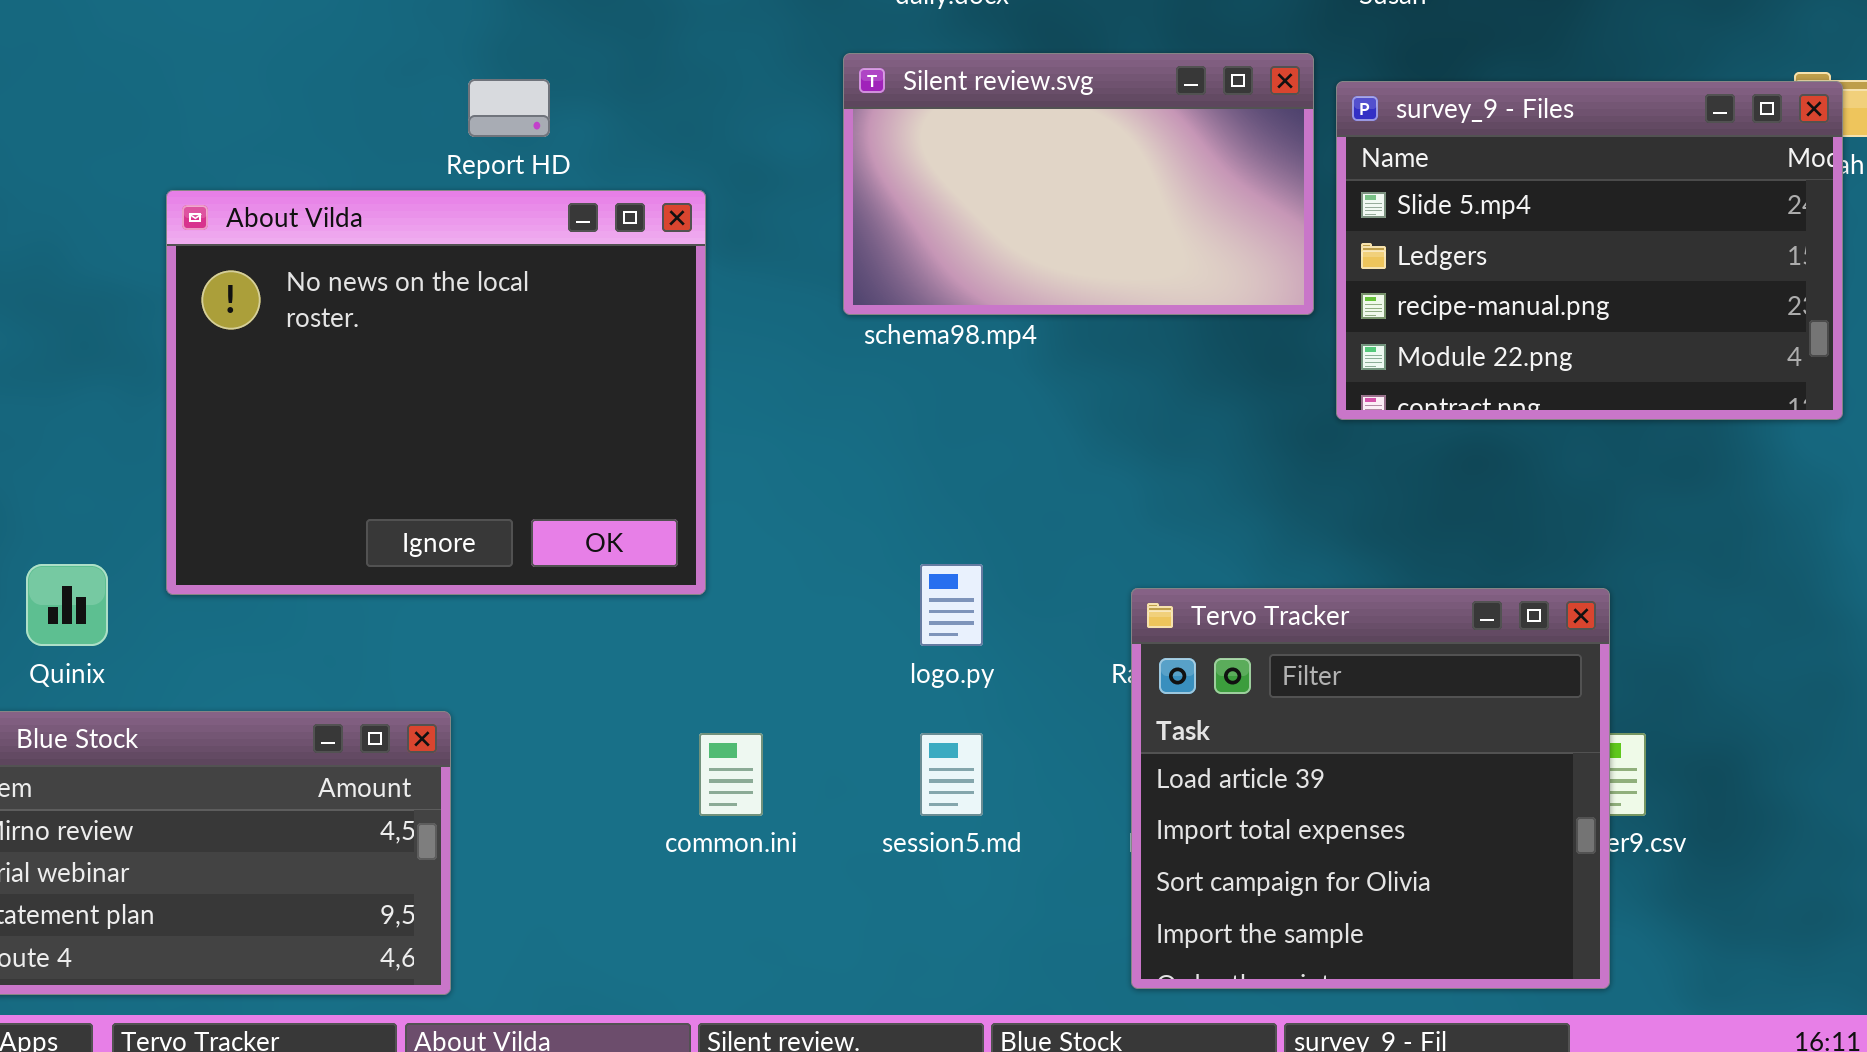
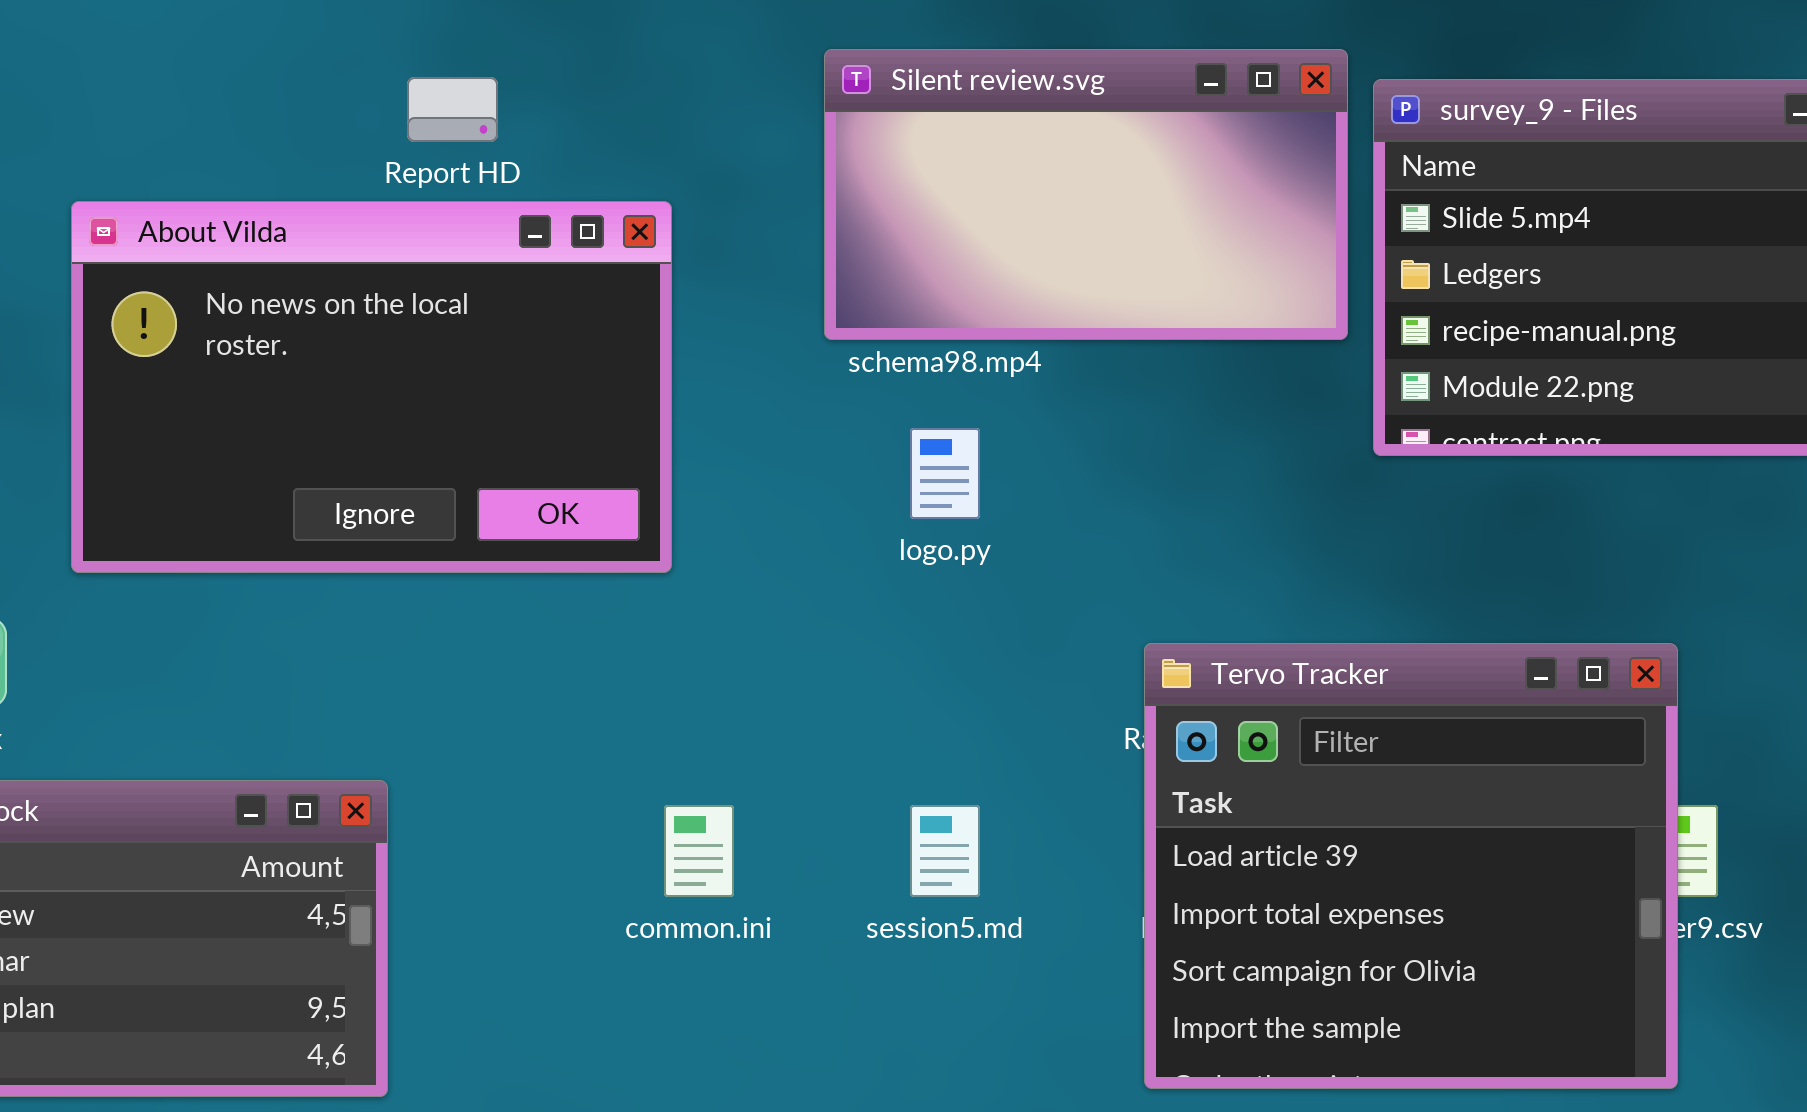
About Vilda: [166,190,706,595] -> [71,201,672,573], resized
logo.py: [920,564,983,646] -> [910,428,980,519], moved

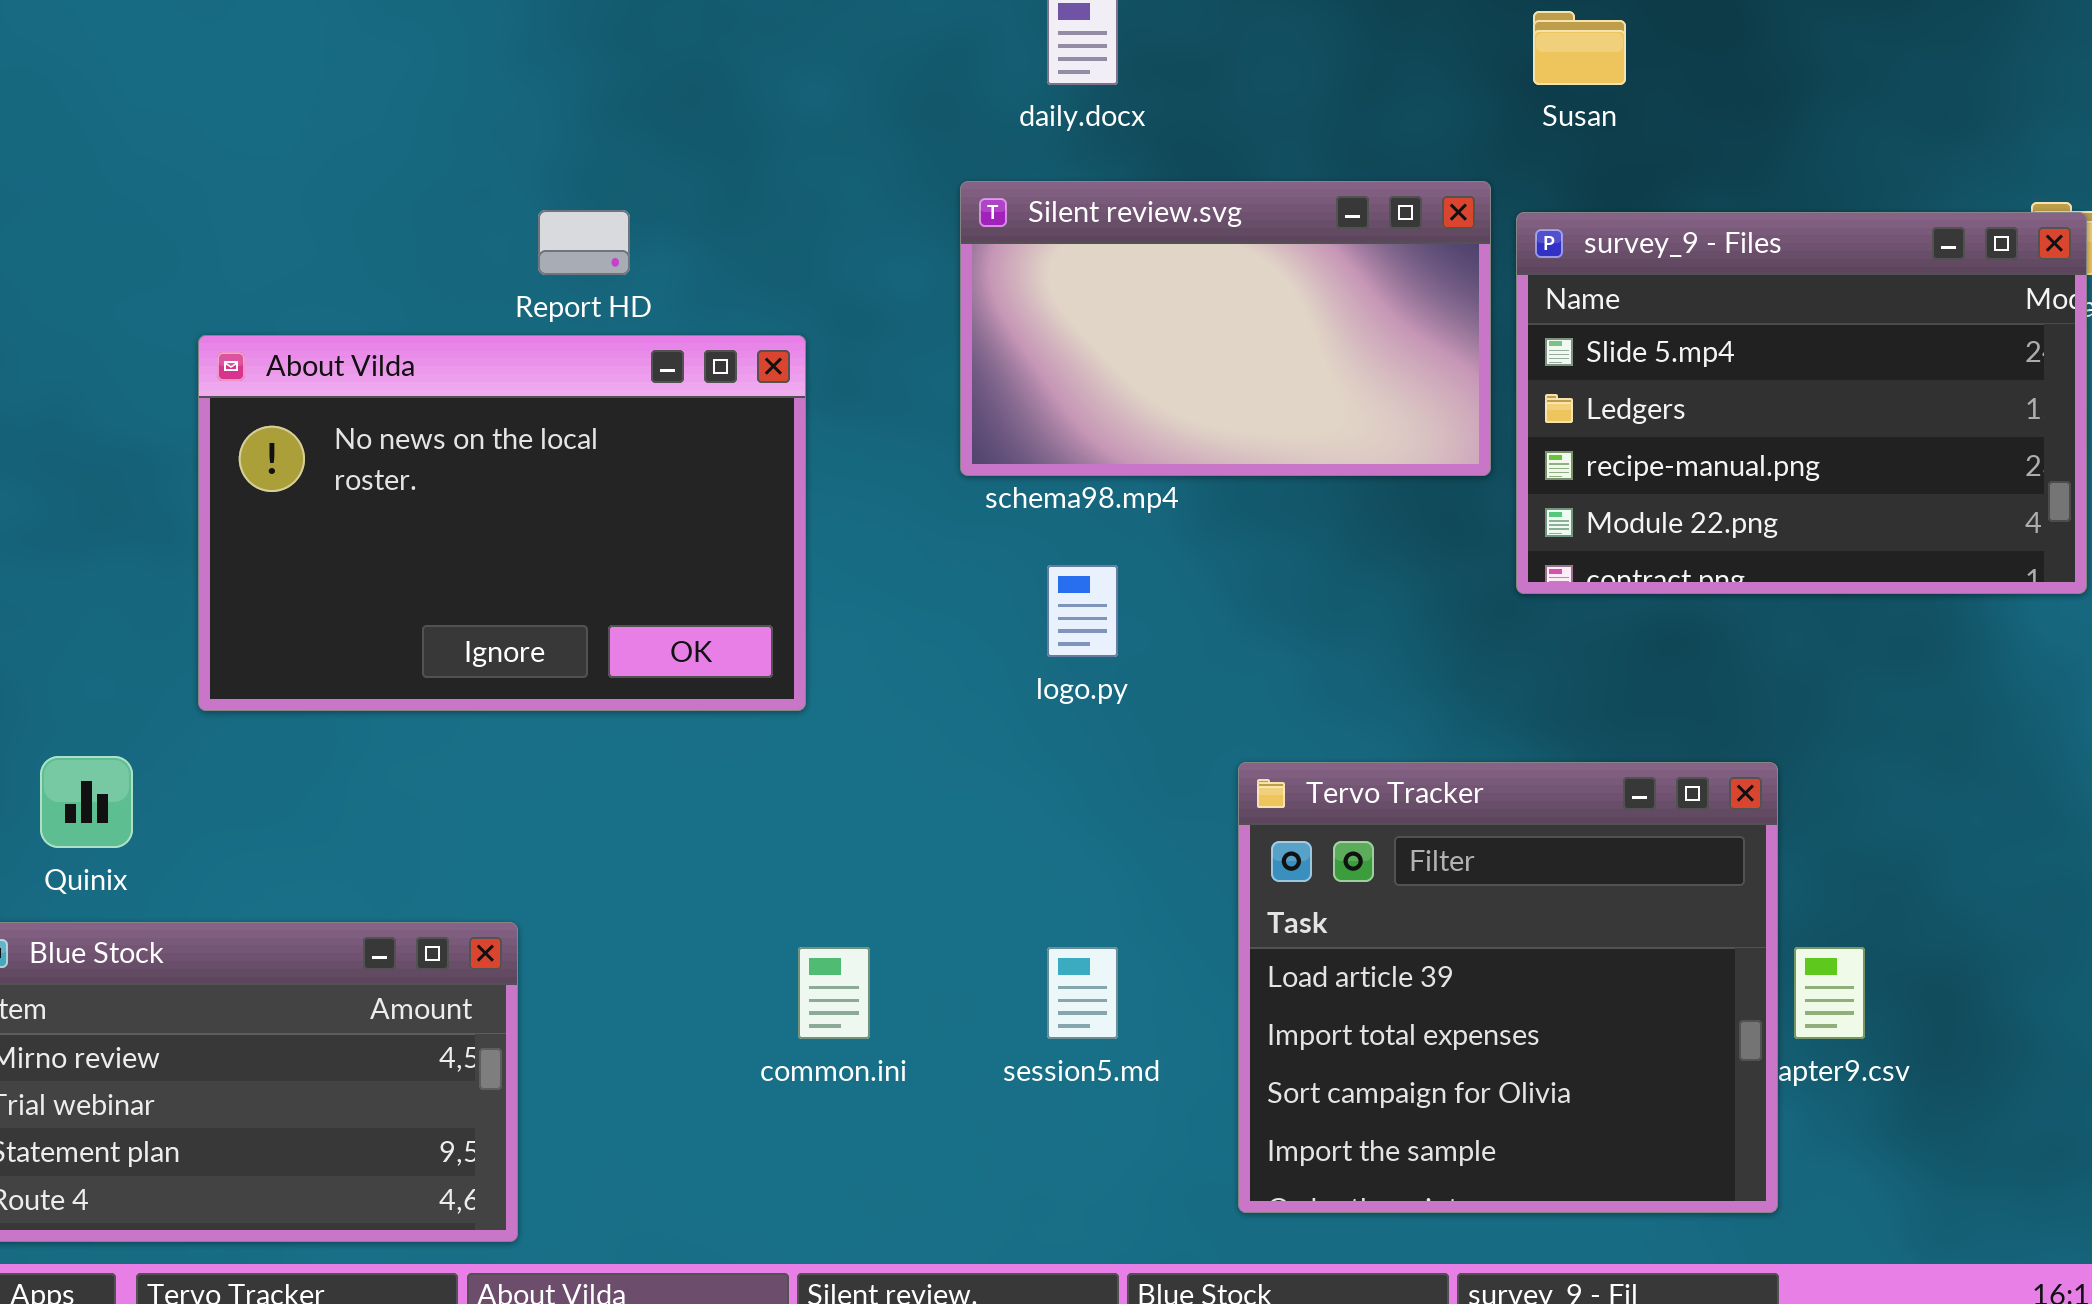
Tervo Tracker: [1144,643,1678,1089] -> [1238,762,1778,1213], moved

